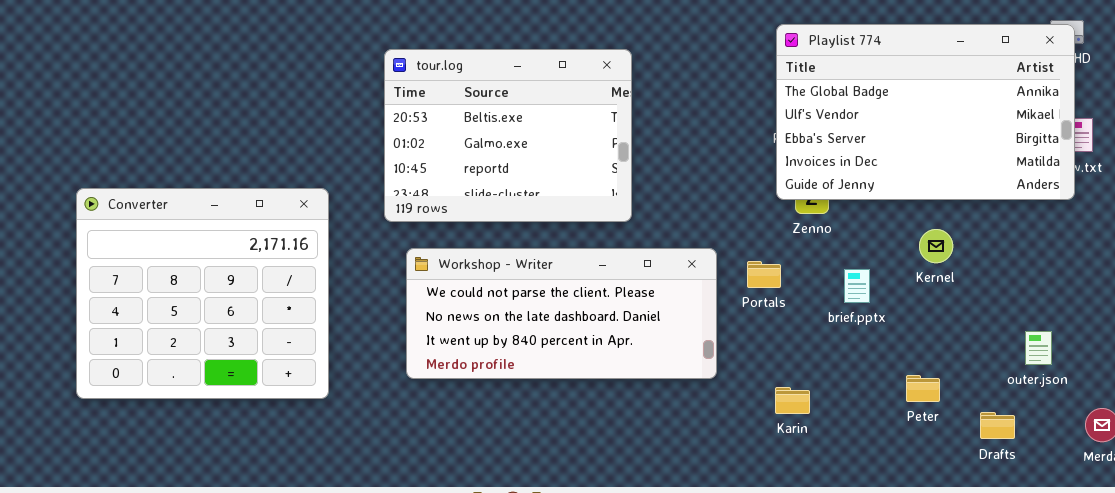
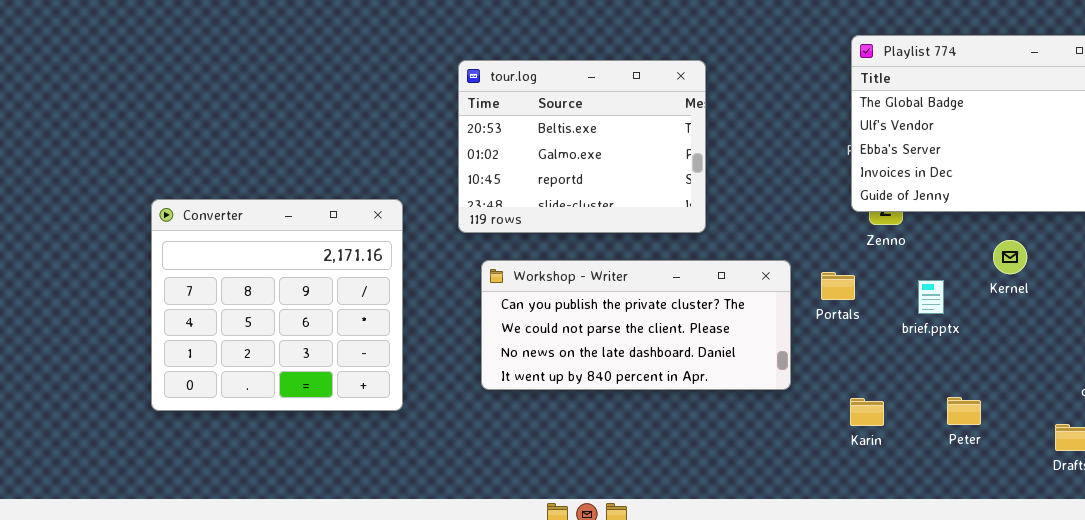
Workshop - Writer: [406,248,717,379] -> [481,260,791,390], scrolled up 1 row
Peter: [906,375,940,402] -> [947,397,981,425], moved

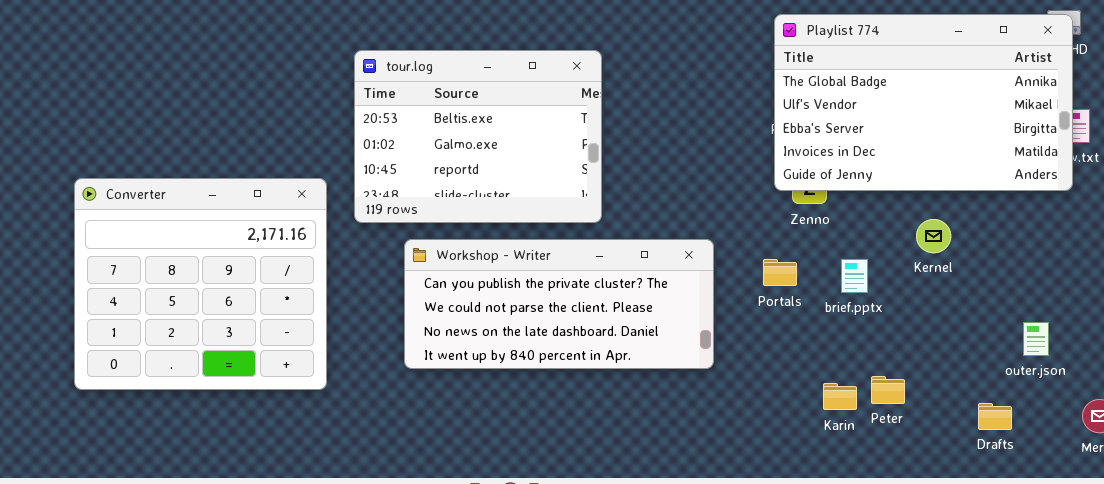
tour.log: [458,60,706,233] -> [354,50,602,223], moved
Portals: [821,272,855,300] -> [763,259,797,286], moved
Karin: [850,398,884,426] -> [823,383,857,410], moved

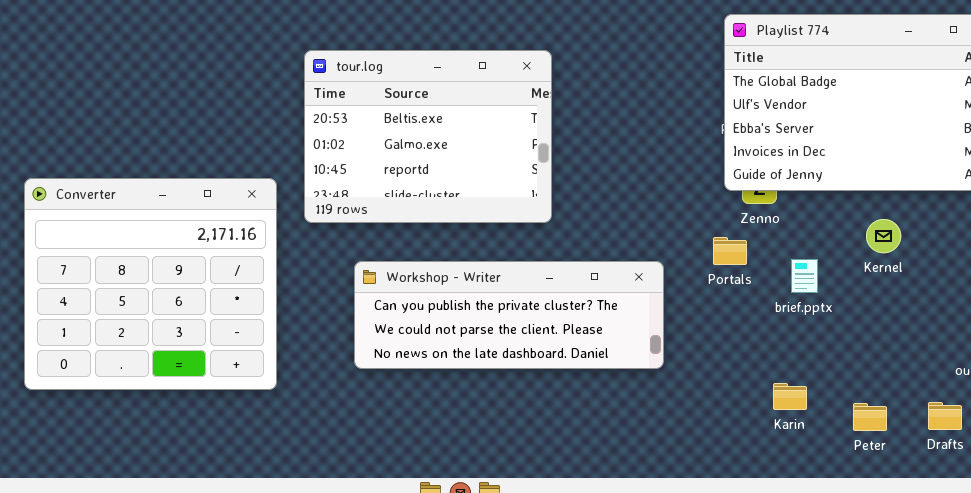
Workshop - Writer: [404,239,714,369] -> [354,261,664,369], resized
Portals: [763,259,797,286] -> [713,237,747,265], moved
Peter: [871,376,905,404] -> [853,403,887,431], moved

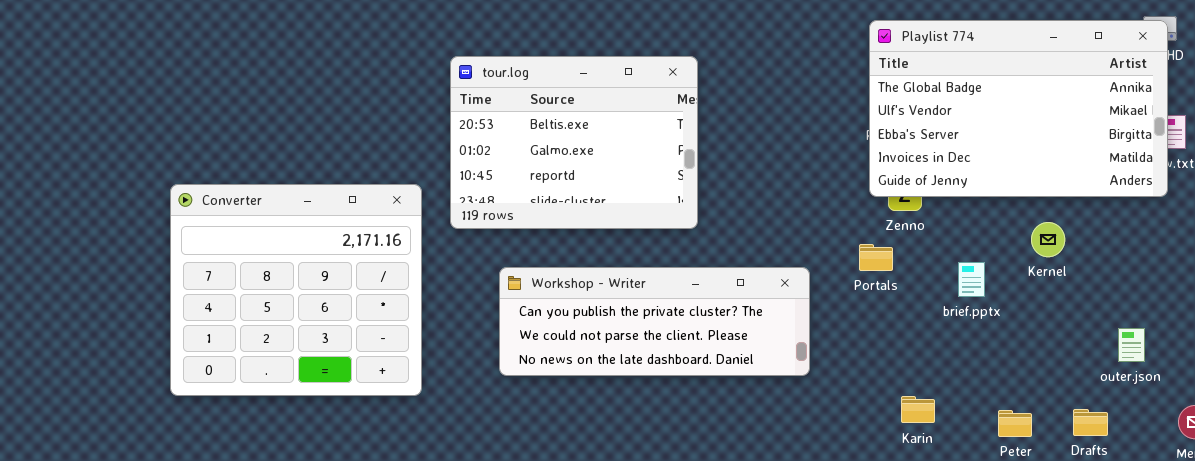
Kernel: [866,219,901,253] -> [1031,222,1065,257], moved
brief.pptx: [791,259,818,293] -> [958,262,985,297], moved
Karin: [773,383,807,410] -> [901,396,935,423], moved

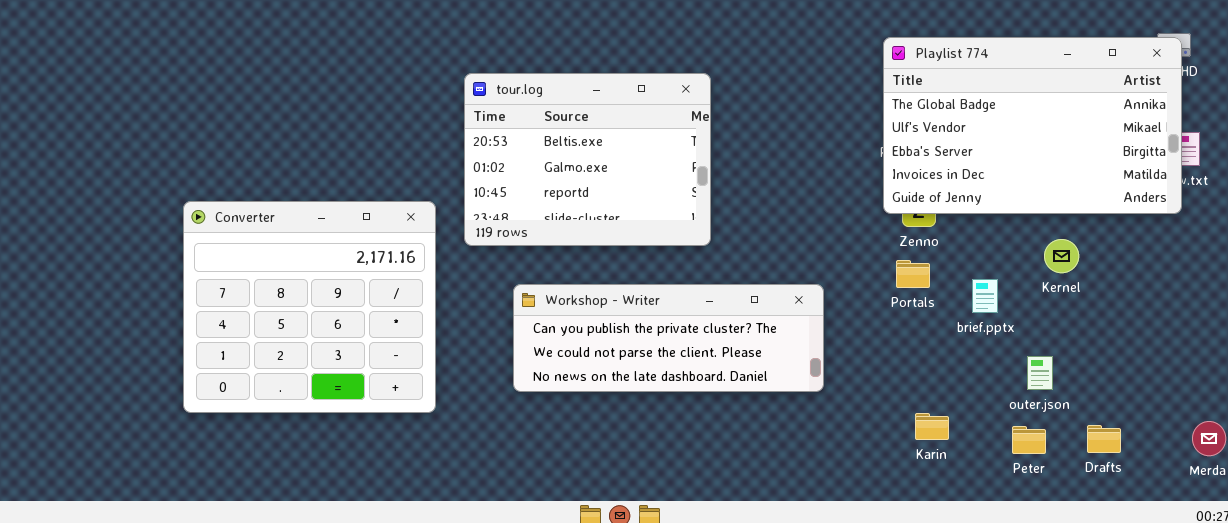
Portals: [859,244,893,271] -> [896,260,930,288], moved
outer.json: [1118,328,1145,362] -> [1027,356,1053,390], moved

